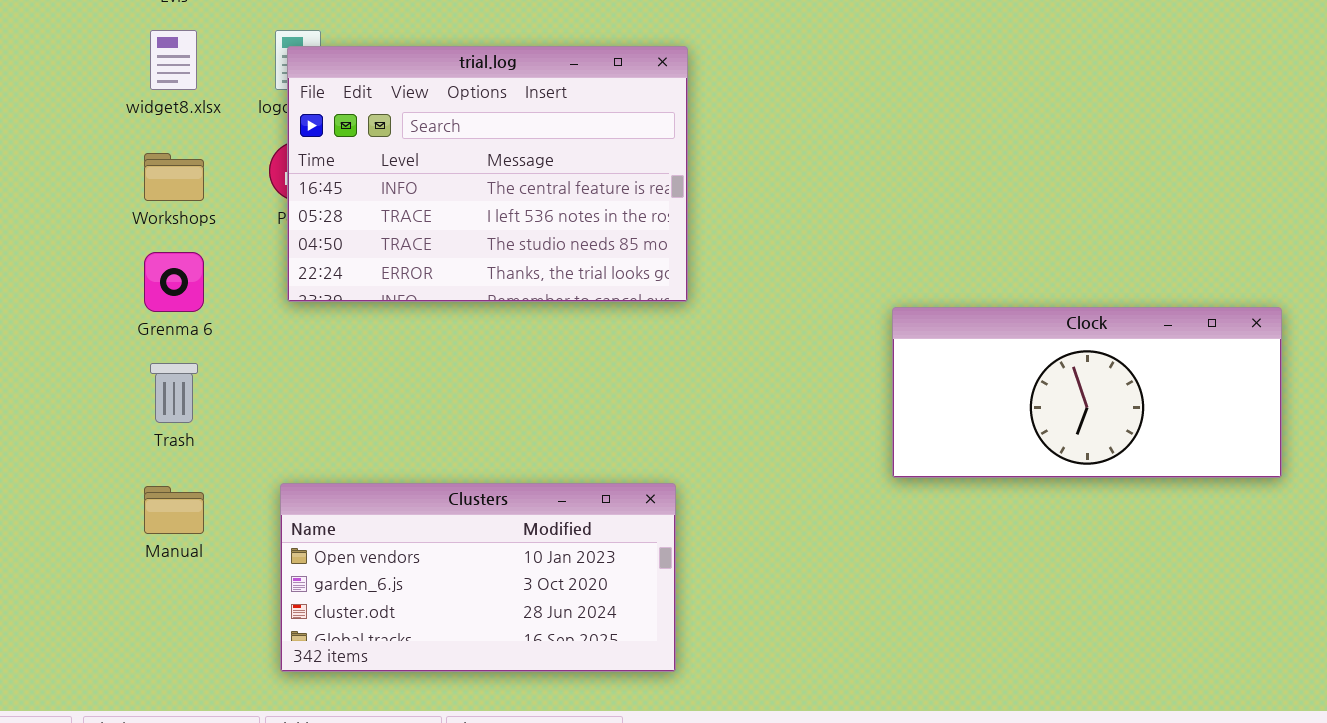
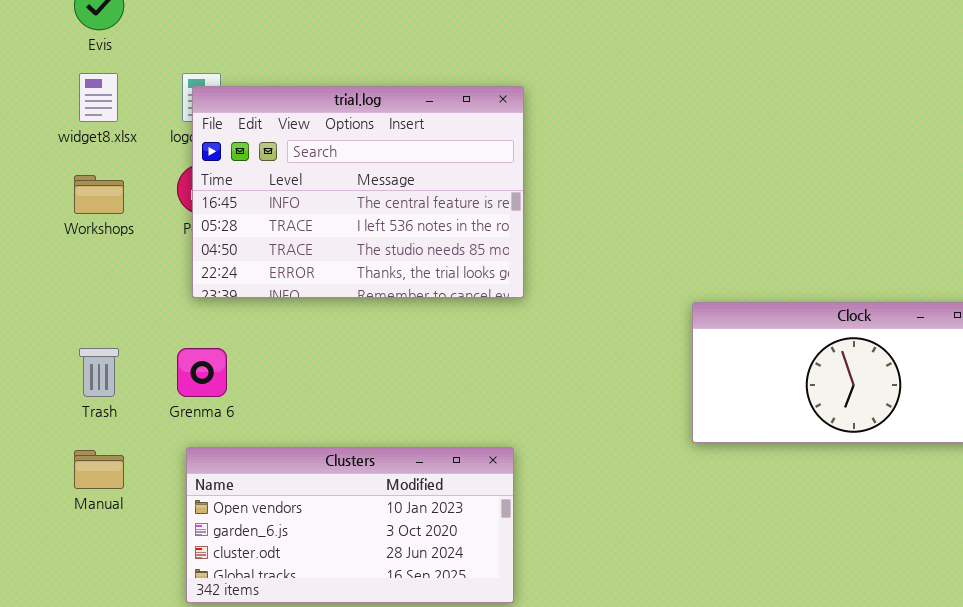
Grenma 6: [144,252,204,312] -> [177,348,227,397], moved

